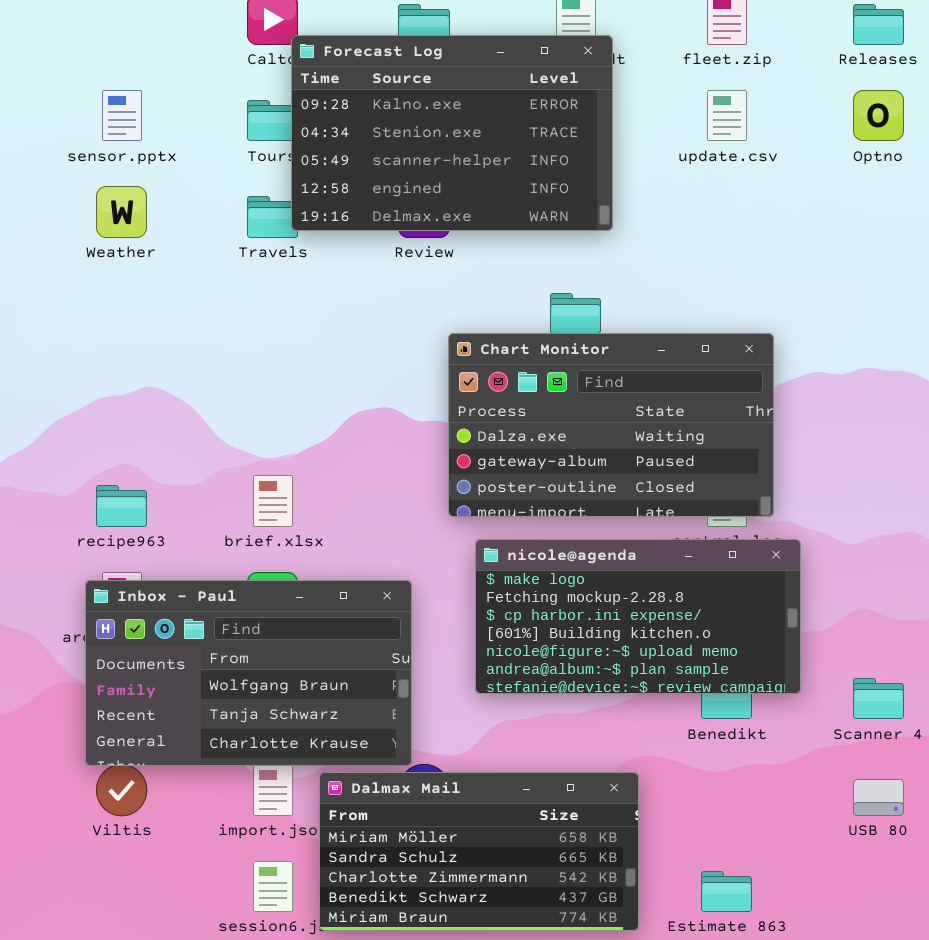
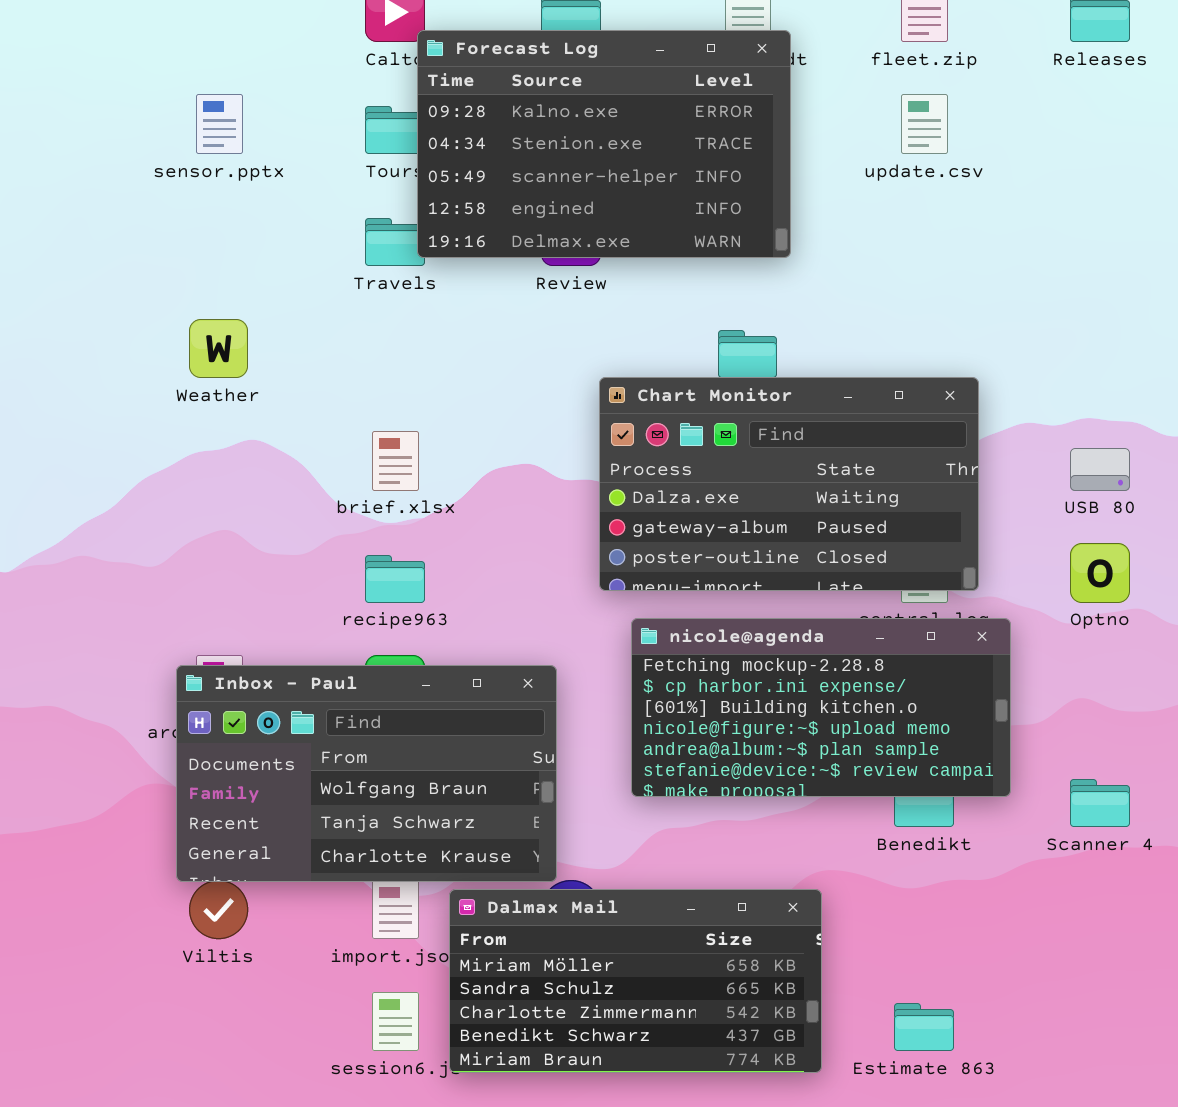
Optno: [853,90,904,141] -> [1070,543,1130,603], moved
Weather: [96,186,147,238] -> [189,319,248,378], moved
brief.xlsx: [253,475,293,527] -> [372,431,419,491], moved
recipe963: [96,485,147,527] -> [365,555,425,603], moved
nicole@agenda: [475,539,801,694] -> [631,618,1011,797], scrolled down 1 row
USB 80: [853,779,904,816] -> [1070,448,1130,491], moved

